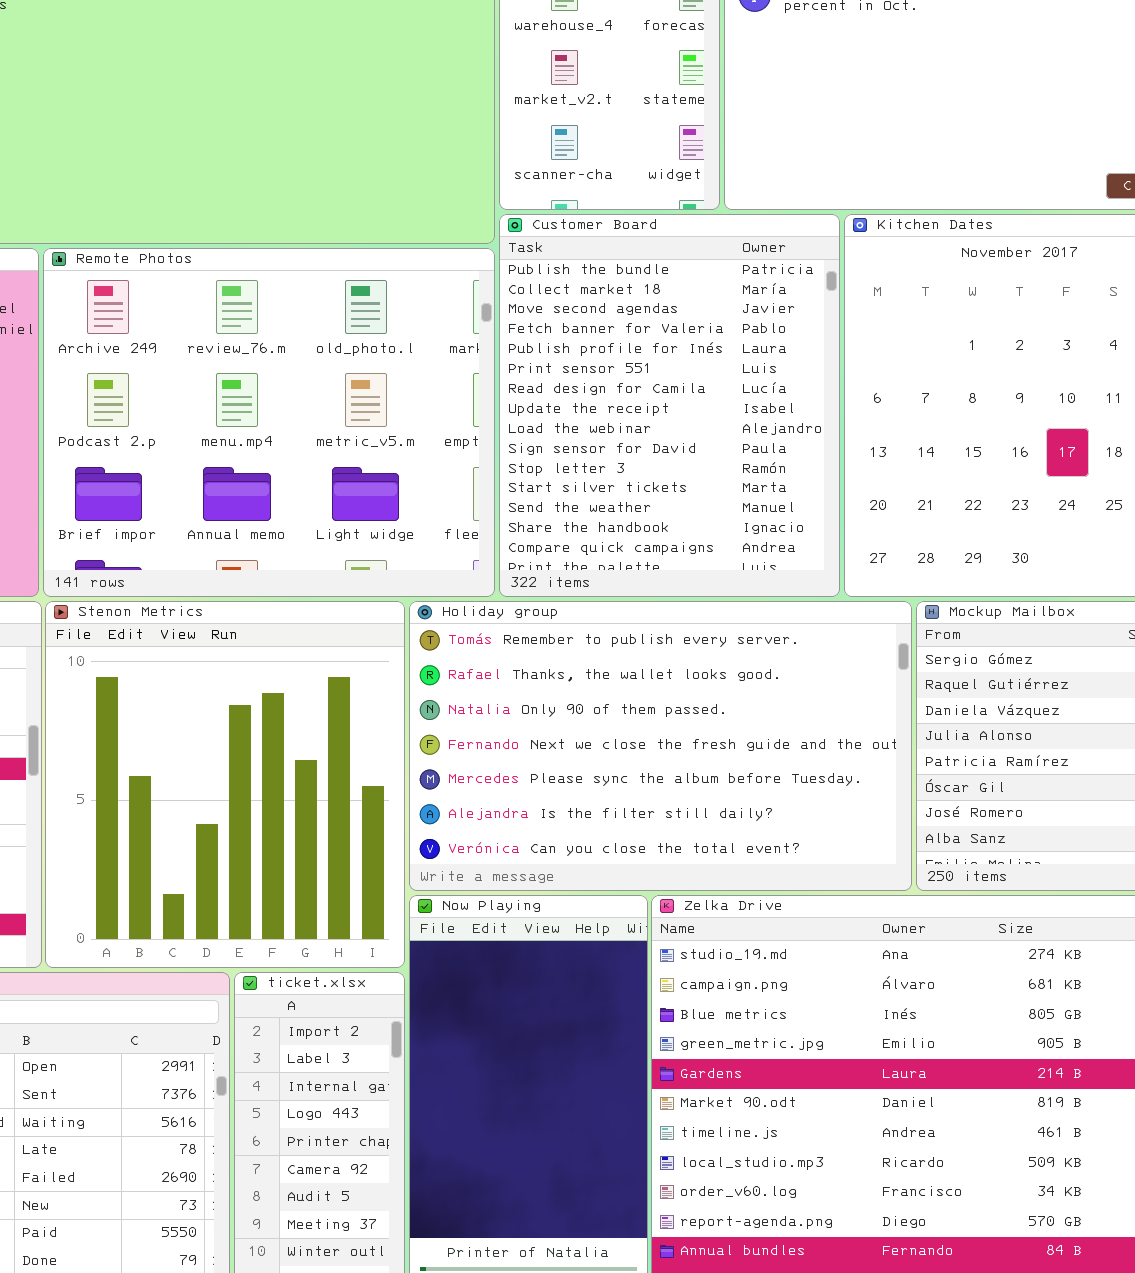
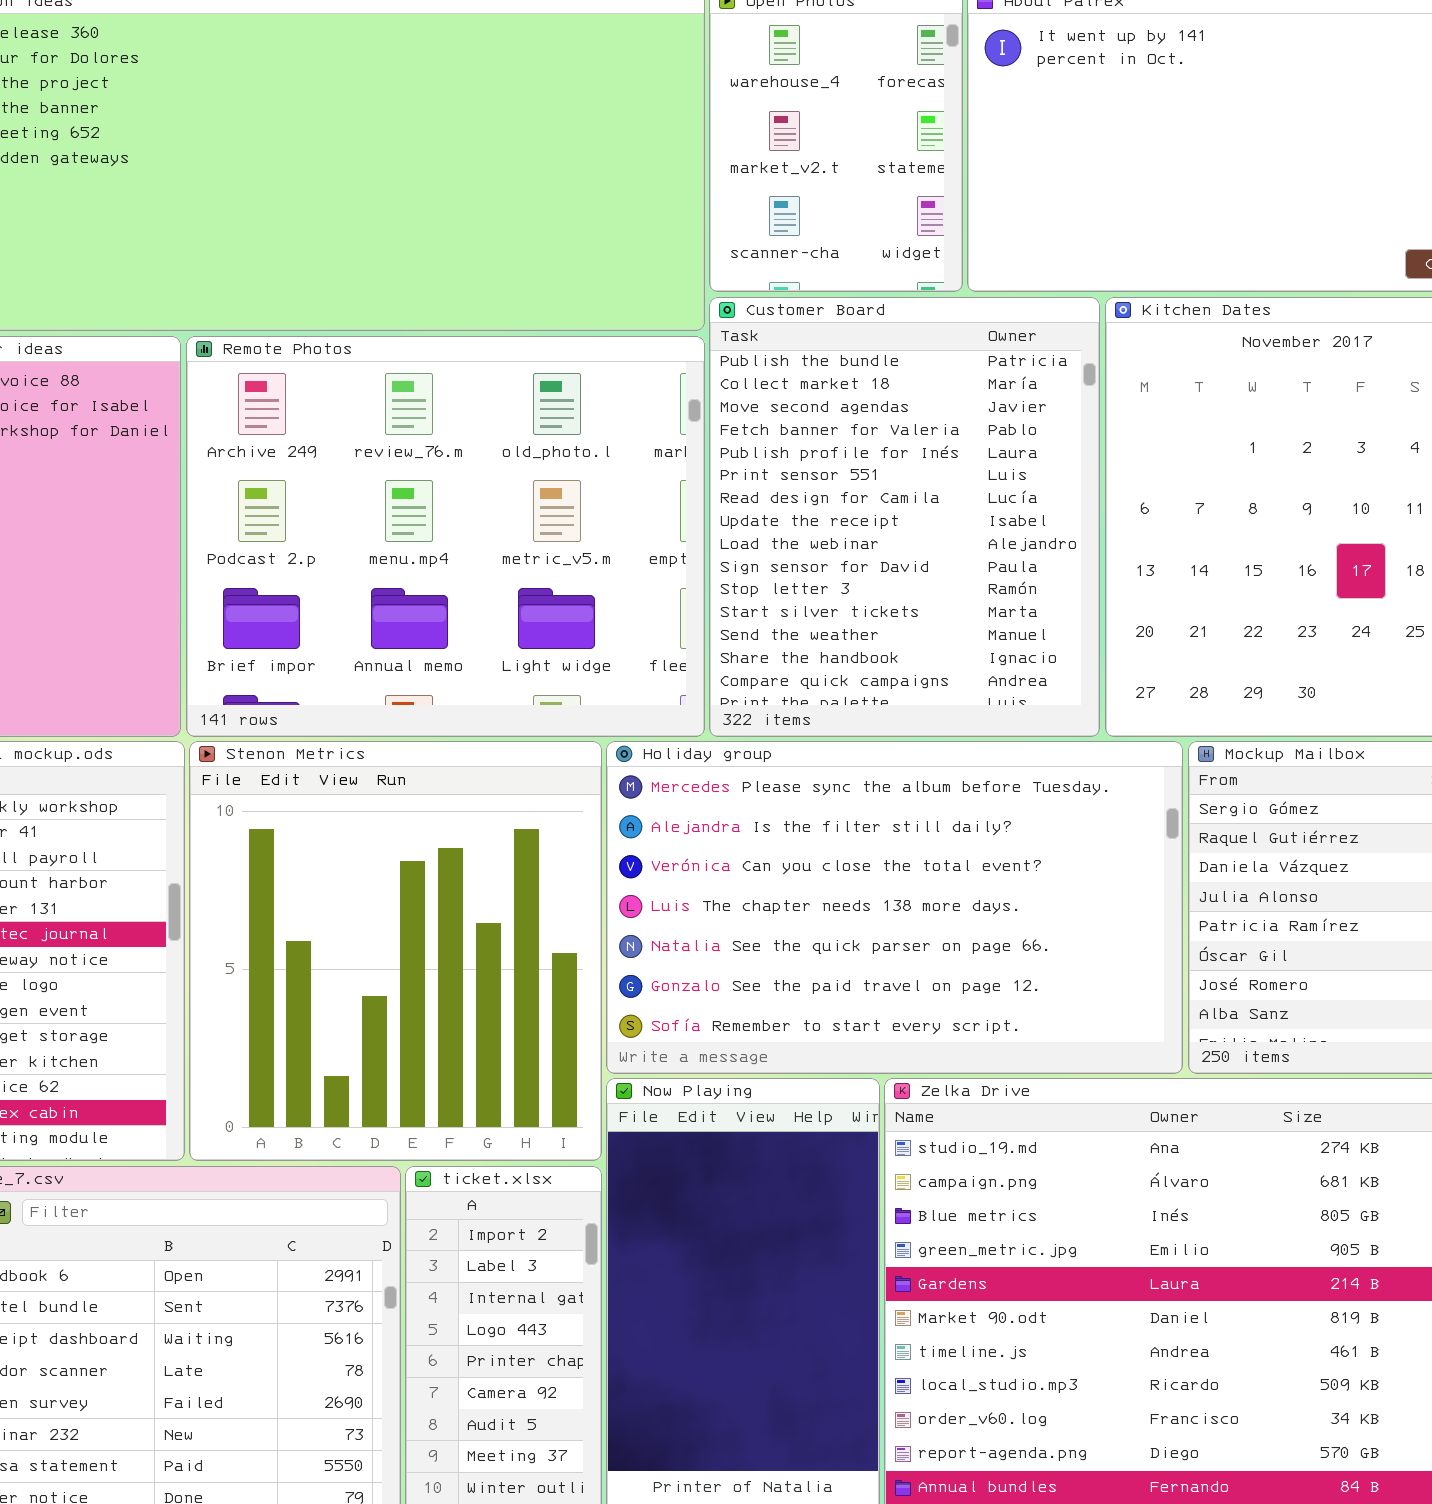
Holiday group: [409,601,912,891] -> [606,741,1183,1074], scrolled down 4 rows

